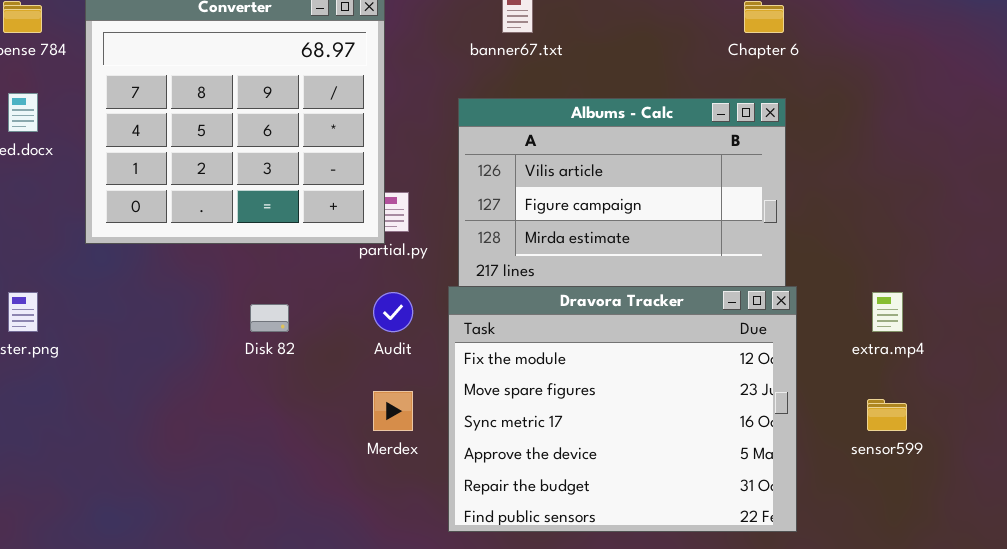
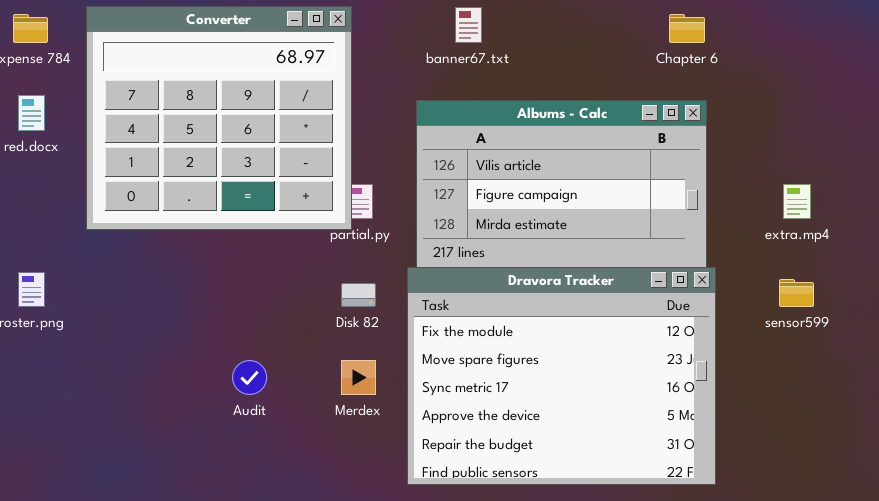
Audit: [373,292,413,332] -> [232,360,267,395], moved
extra.mp4: [872,292,903,332] -> [783,184,811,219], moved
Disk 82: [250,304,289,332] -> [341,283,376,307], moved
sensor599: [867,399,907,431] -> [779,279,814,307], moved

